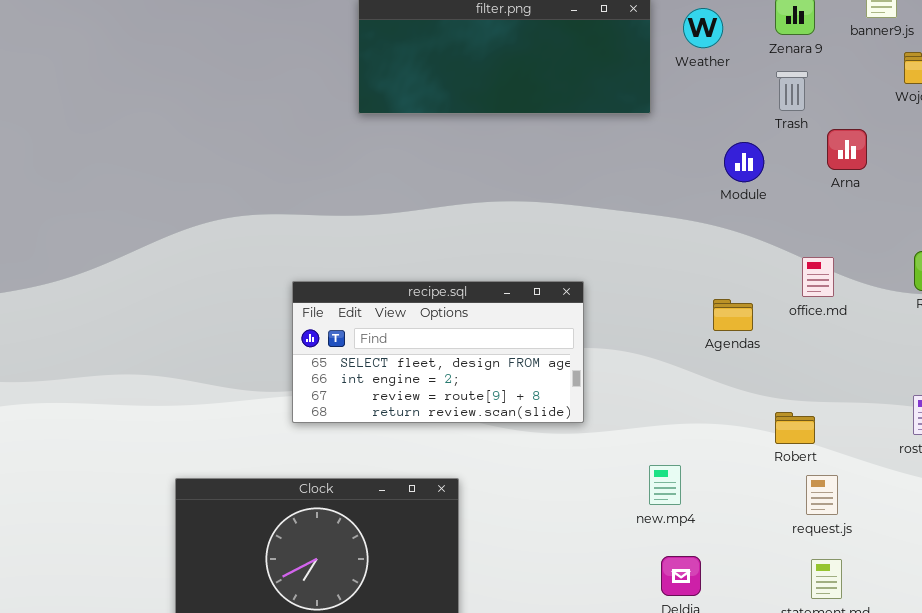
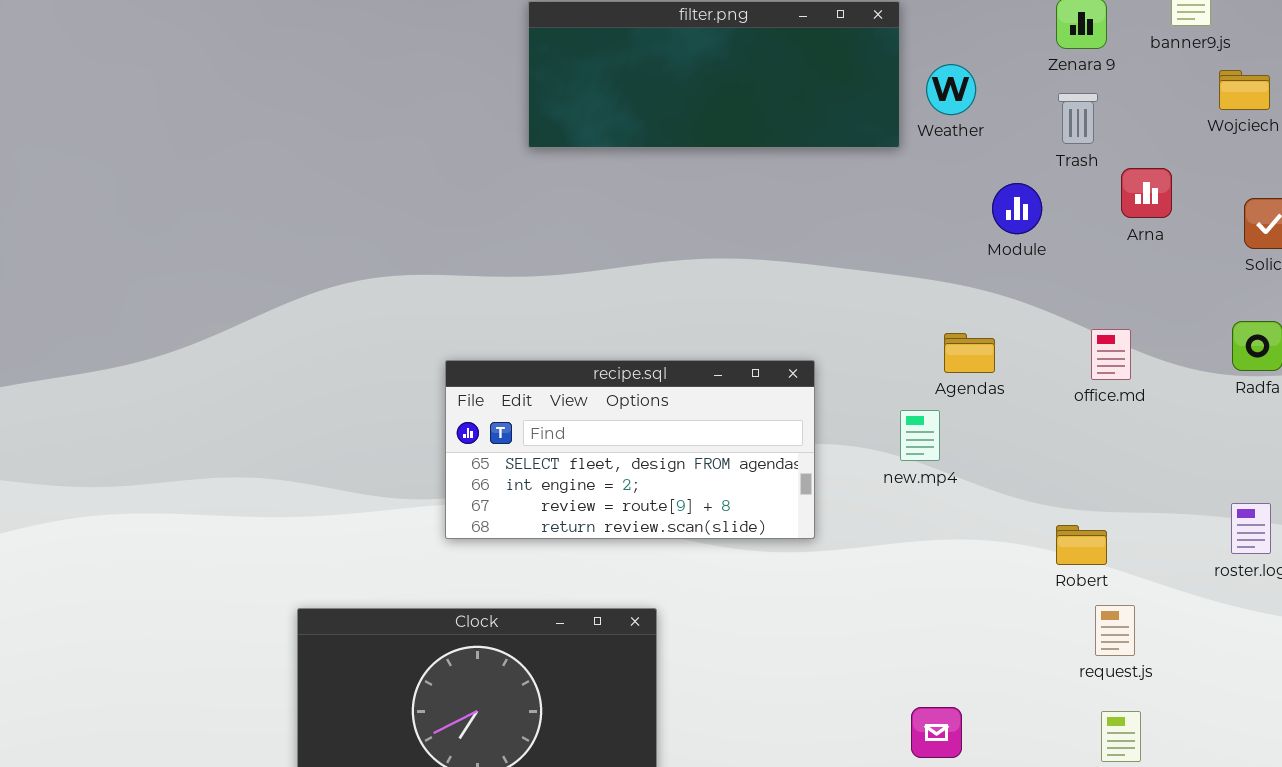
Weather: [683,8,723,48] -> [926,64,976,115], moved
Agendas: [713,299,753,331] -> [944,333,995,373], moved
new.mp4: [649,465,681,505] -> [900,410,940,461], moved

